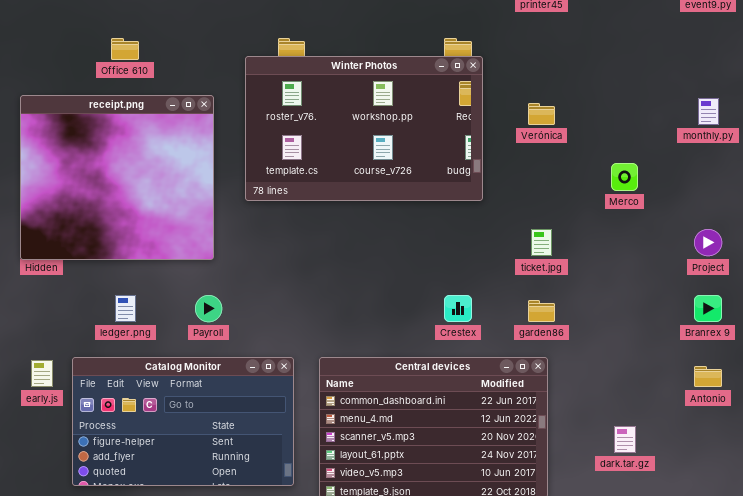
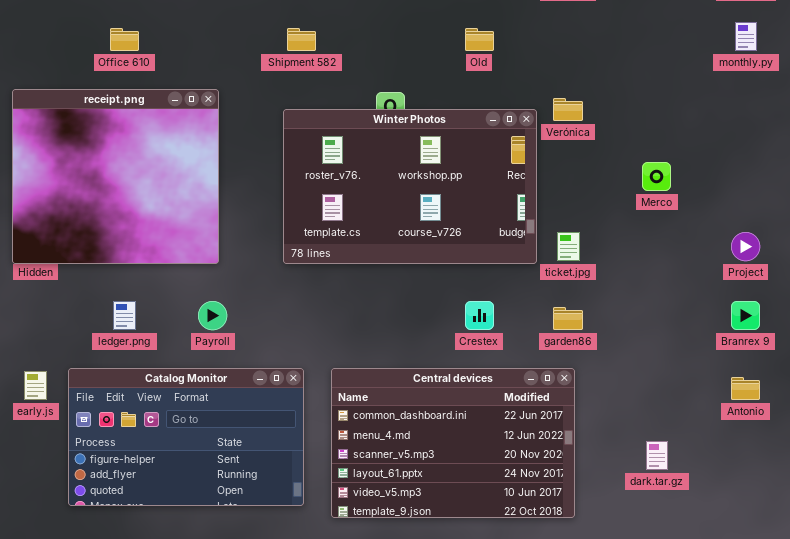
Winter Photos: [245,56,483,201] -> [283,109,537,264], moved
monthly.py: [698,98,719,125] -> [735,22,757,51], moved

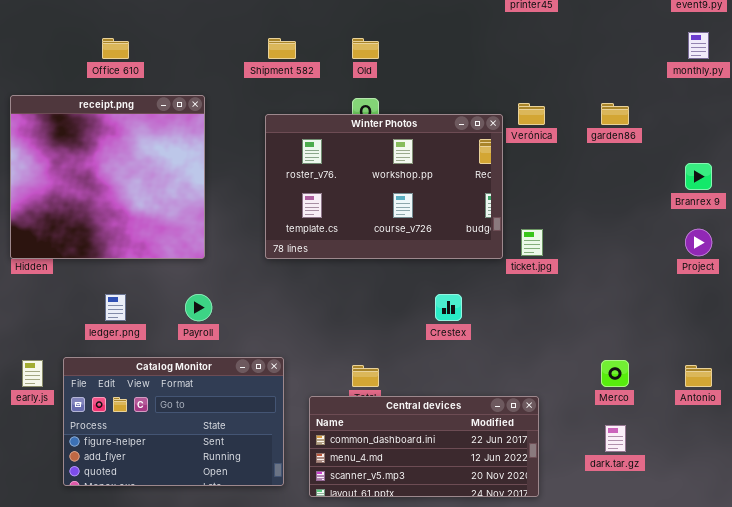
Old: [465,28,494,51] -> [352,38,379,59], moved
Merco: [642,162,671,191] -> [601,360,629,387], moved
Branrex 9: [731,301,760,330] -> [685,163,712,190], moved
garden86: [553,307,583,330] -> [601,103,629,125], moved
Central devices: [331,368,575,518] -> [309,396,539,497], resized

